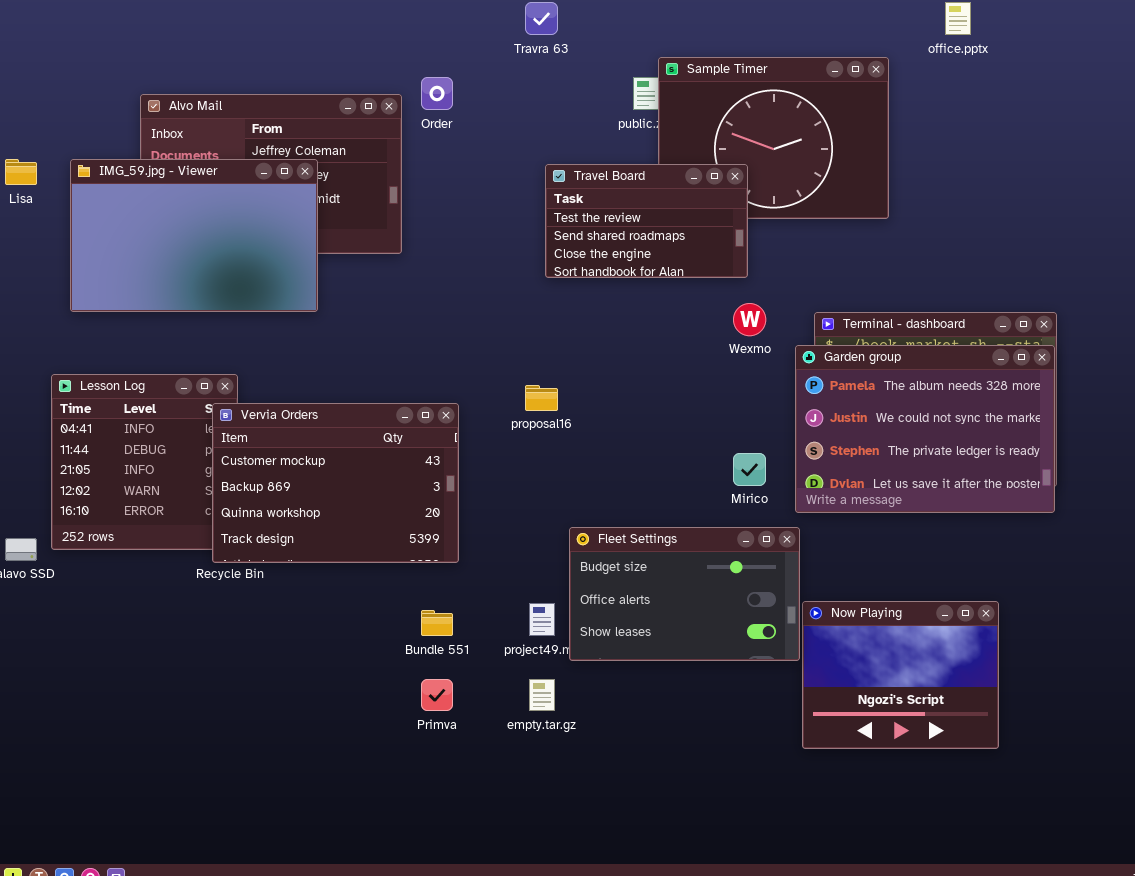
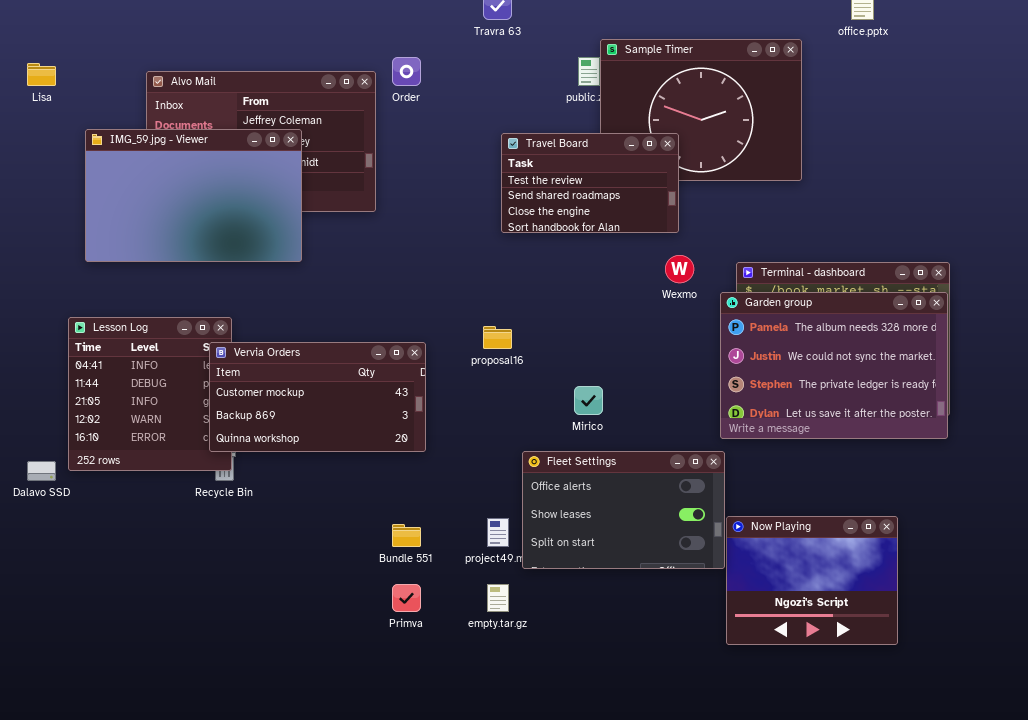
Lisa: [5,159,37,185] -> [27,63,56,86], moved
Vervia Orders: [212,403,459,563] -> [209,342,426,452], resized
Mirico: [733,453,766,486] -> [574,386,603,415], moved
Fleet Settings: [569,527,800,661] -> [522,451,725,569], scrolled down 1 row

